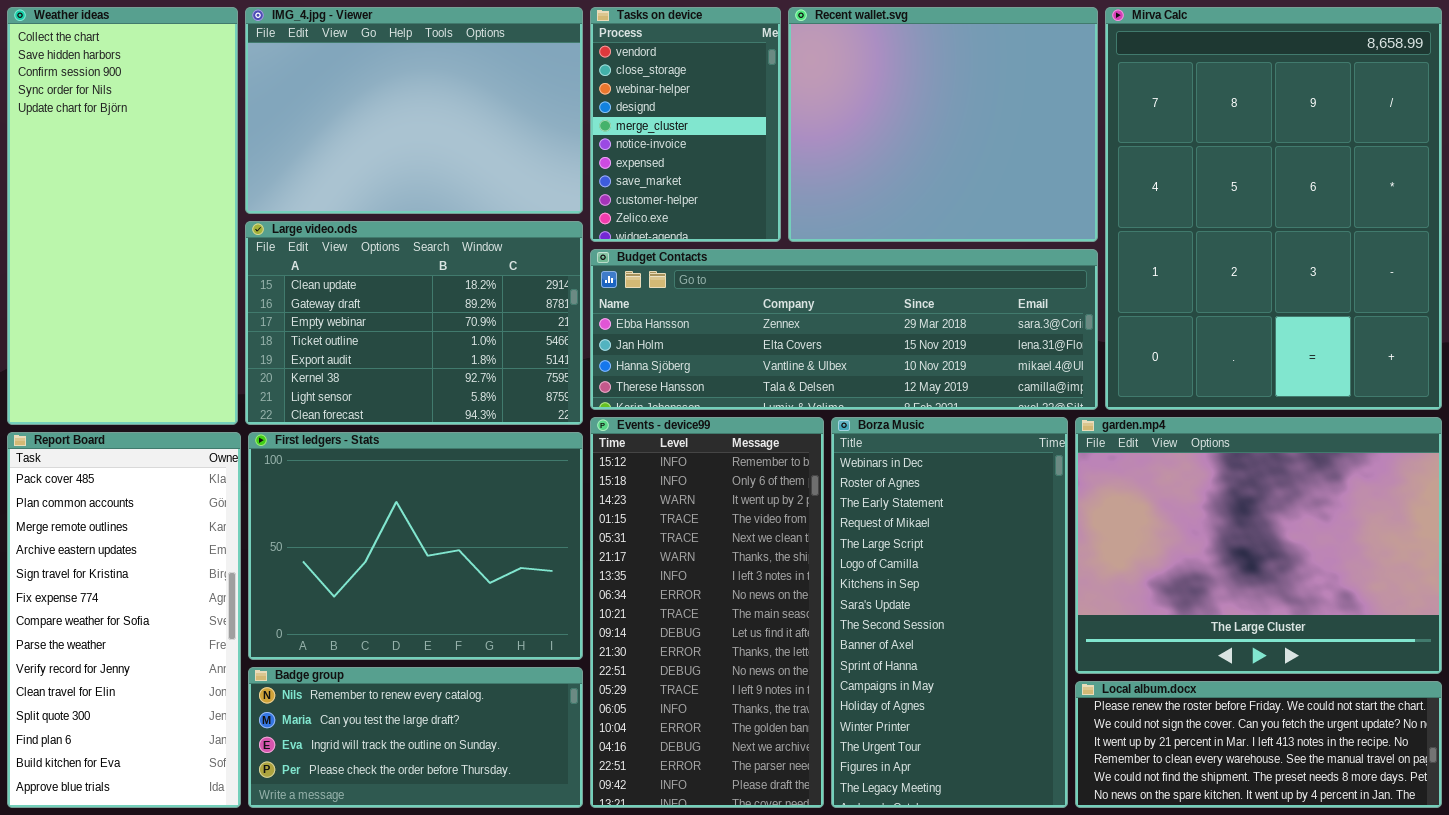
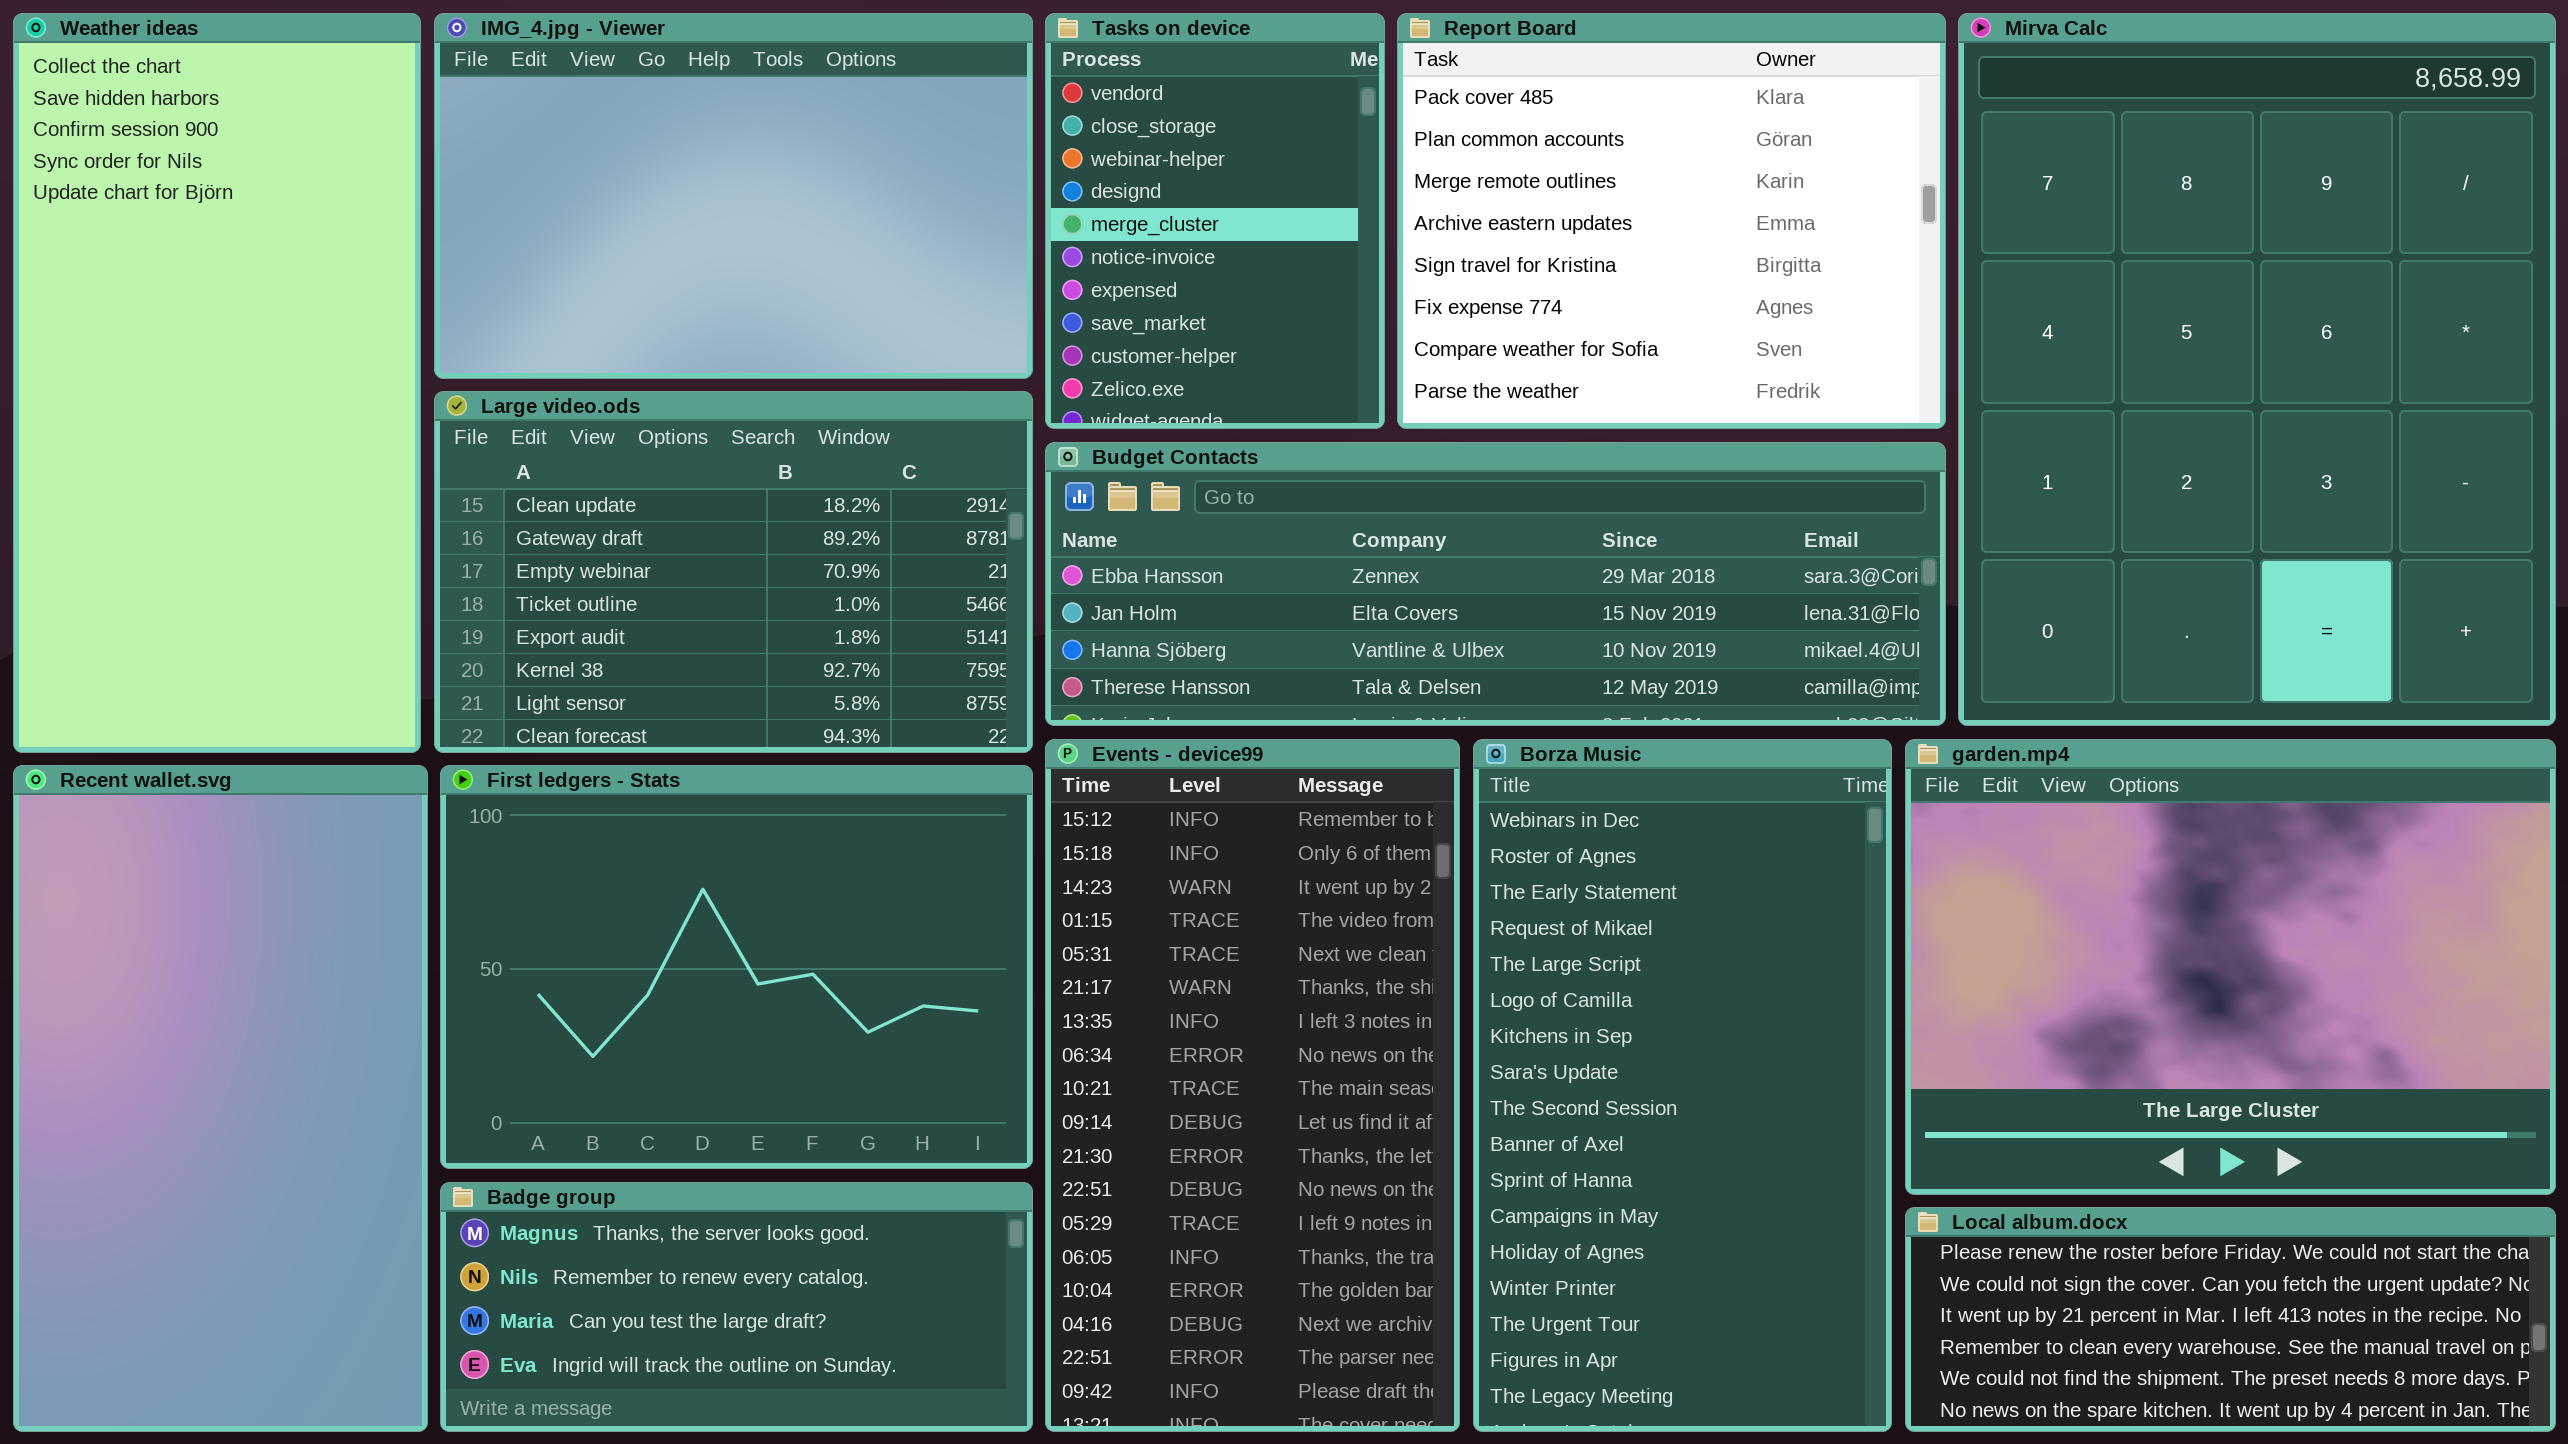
Recent wallet.svg: [788,7,1098,242] -> [13,765,428,1432], moved, resized
Report Board: [7,432,241,808] -> [1397,13,1946,429], moved, resized
Badge group: [248,667,583,808] -> [440,1182,1033,1432], scrolled up 1 row

